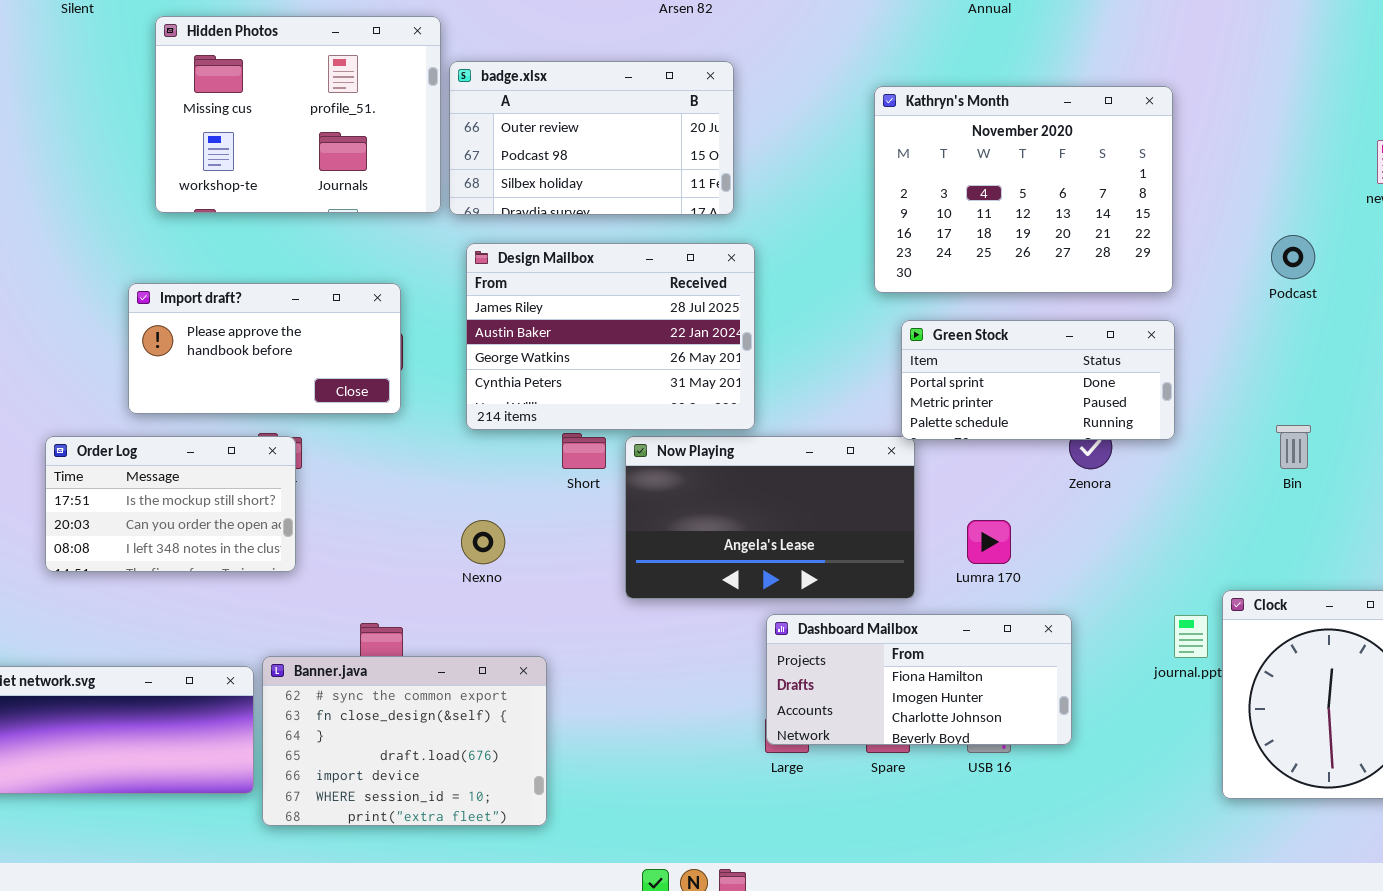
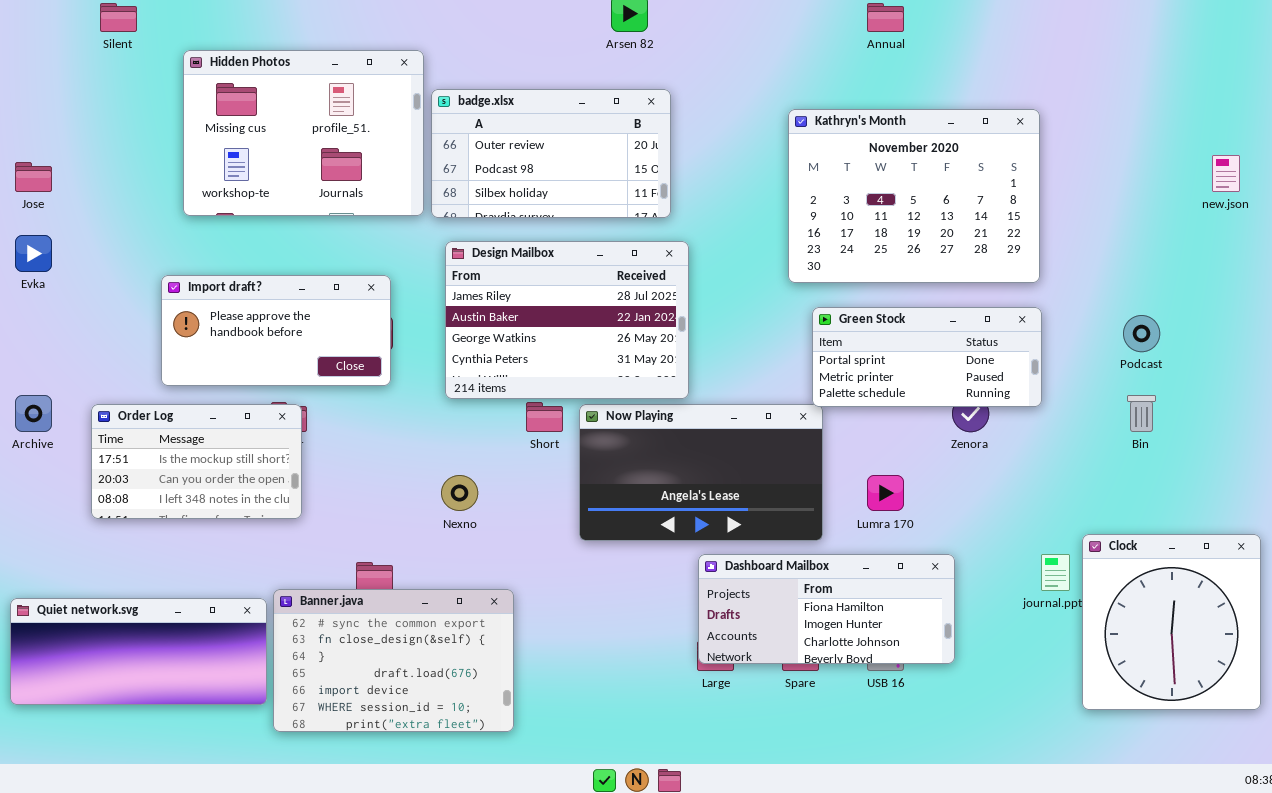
Podcast: [1271,235,1315,279] -> [1123,315,1160,352], moved

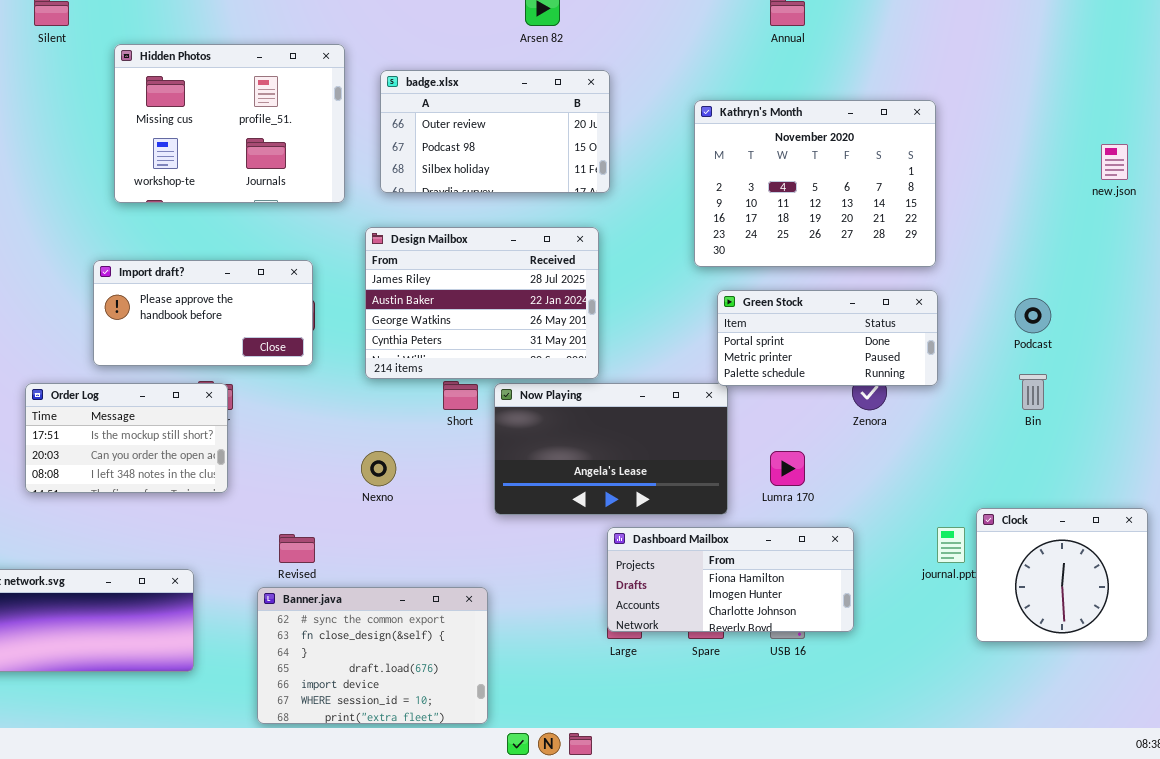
badge.xlsx: [431,89,671,218] -> [380,70,610,193], moved
Clock: [1082,534,1261,710] -> [976,508,1148,642], resized
Banner.java: [273,589,514,732] -> [257,587,488,724], moved

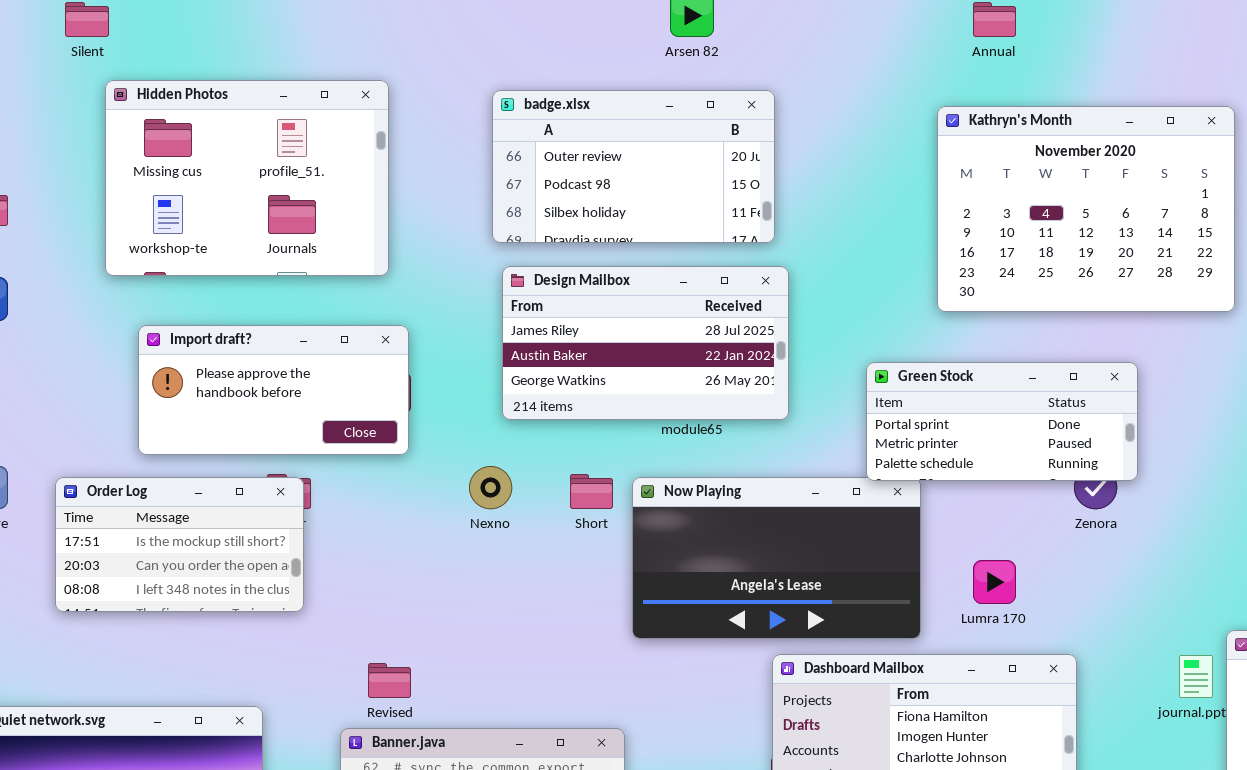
Hidden Photos: [114,44,345,203] -> [105,80,389,276], moved
Kathryn's Month: [694,100,936,267] -> [937,106,1235,312], moved
Design Mailbox: [365,227,599,379] -> [502,266,789,420], moved, resized
Green Stock: [717,290,938,386] -> [866,362,1138,481], moved
Nexno: [361,451,396,486] -> [469,466,512,509], moved

